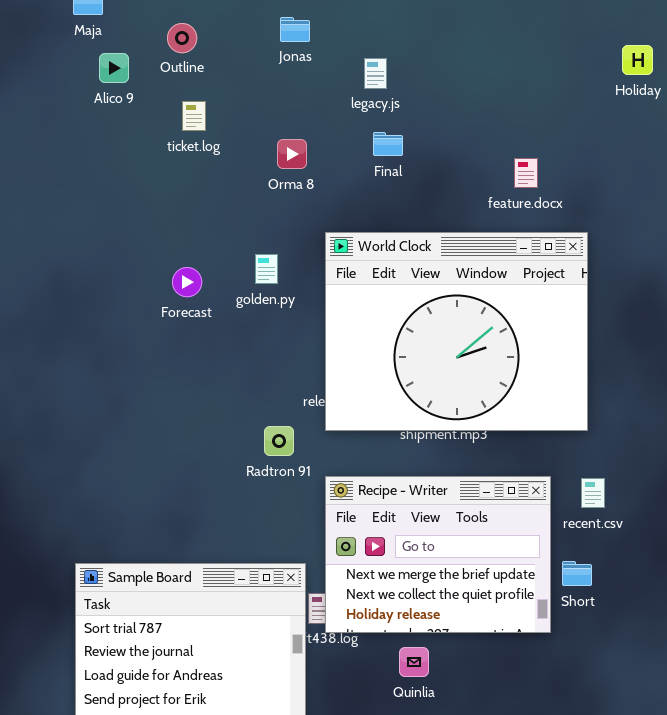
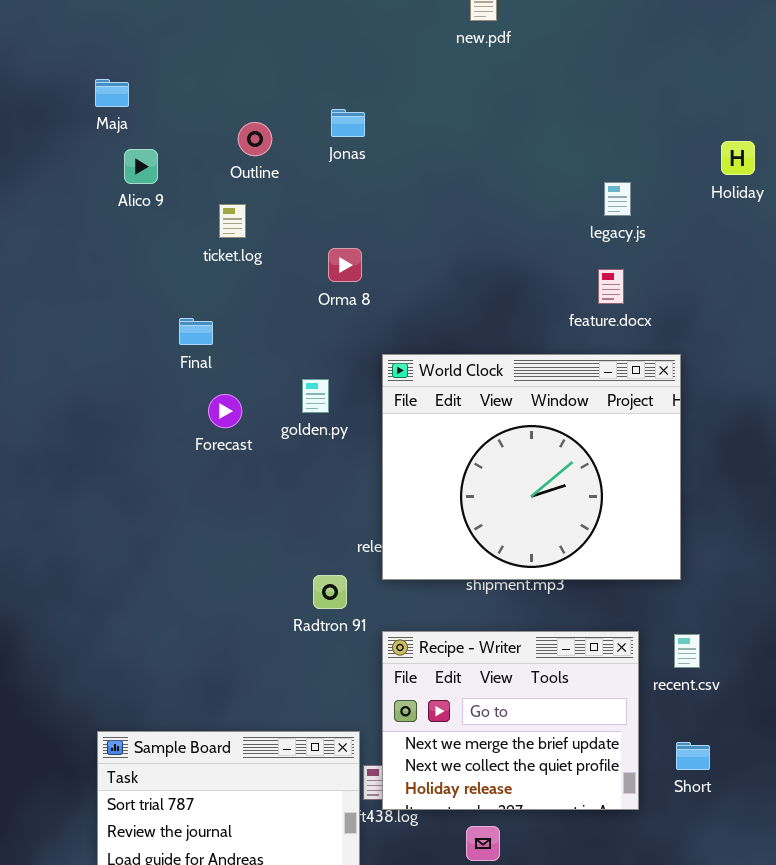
Outline: [167,23,197,53] -> [238,122,272,156], moved
legacy.js: [364,58,387,89] -> [604,182,631,216], moved
Final: [373,132,403,156] -> [179,318,213,345], moved
Short: [562,561,592,586] -> [676,742,710,770], moved

